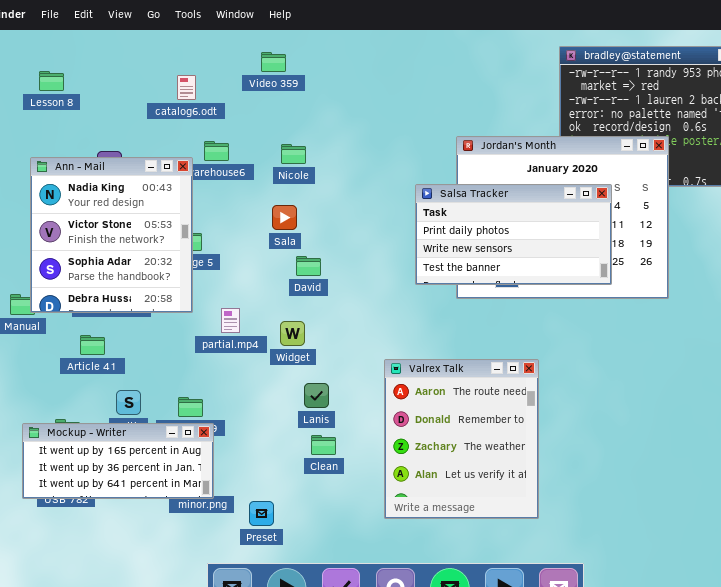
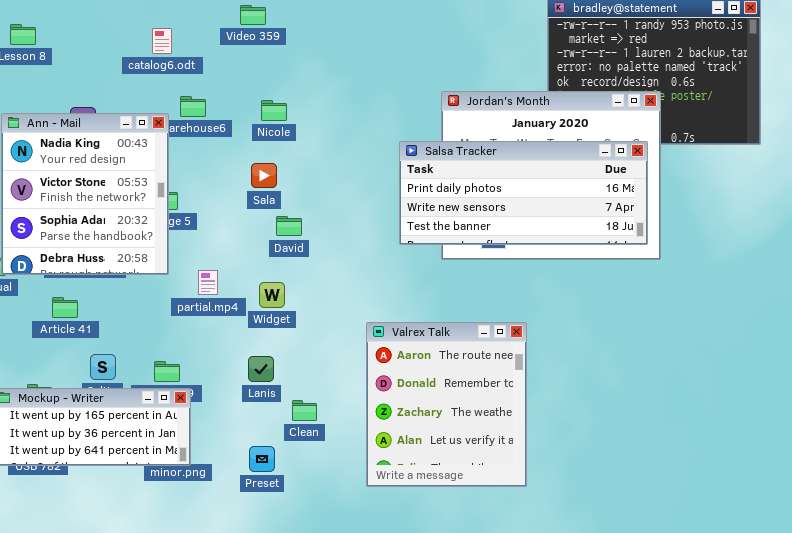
Salsa Tracker: [415,184,612,285] -> [399,141,648,245], resized
Lanis: [304,383,329,408] -> [248,356,274,382], moved
Preset: [249,501,274,526] -> [249,446,275,472], moved

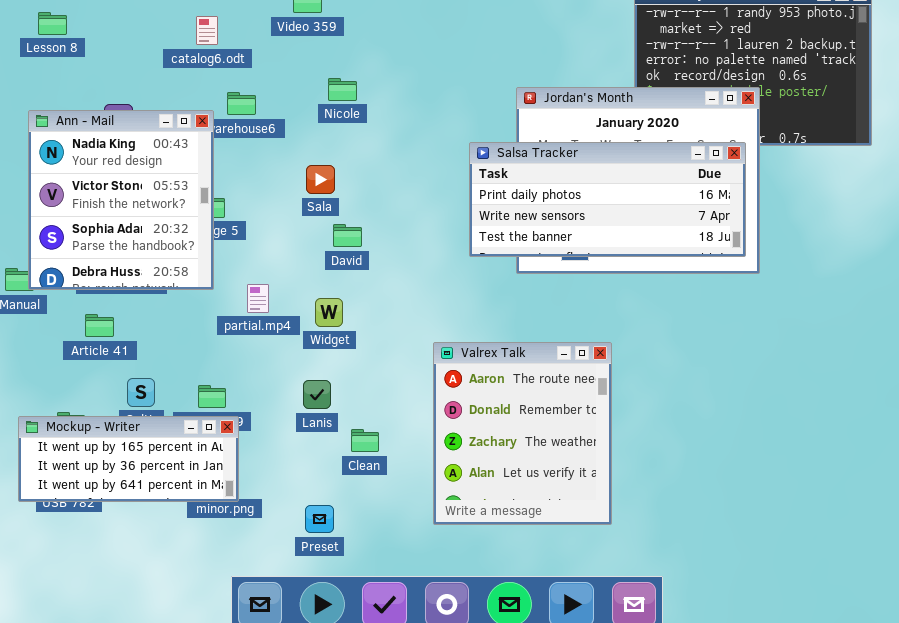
Nicole: [261,100,287,121] -> [328,78,357,101], moved
Preset: [249,446,275,472] -> [305,505,334,533], moved

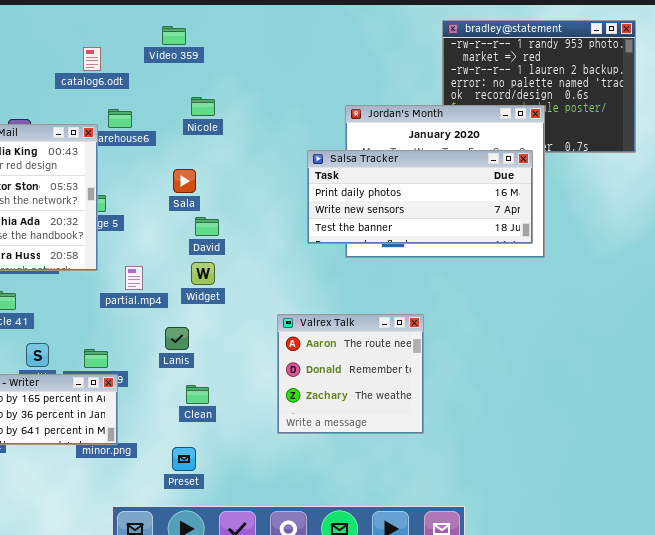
Widget: [315,298,343,327] -> [191,262,215,285], moved
Valrex Talk: [433,342,612,525] -> [277,314,424,434], resized
Lanis: [303,380,331,409] -> [165,327,189,350], moved
Clean: [351,429,379,452] -> [186,385,209,404], moved

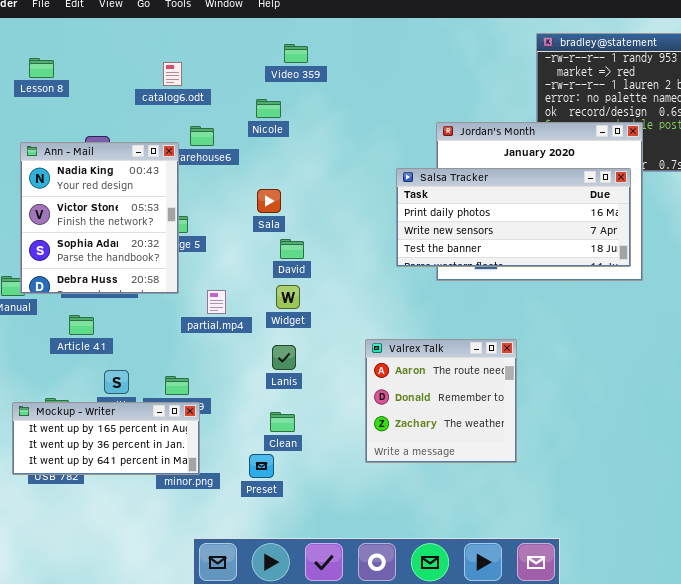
Video 359: [162,26,186,45] -> [284,44,308,63], moved
Nicole: [191,97,215,116] -> [256,99,281,118], moved
Lanis: [165,327,189,350] -> [272,345,296,370], moved
Preset: [172,447,196,471] -> [249,454,274,478], moved

